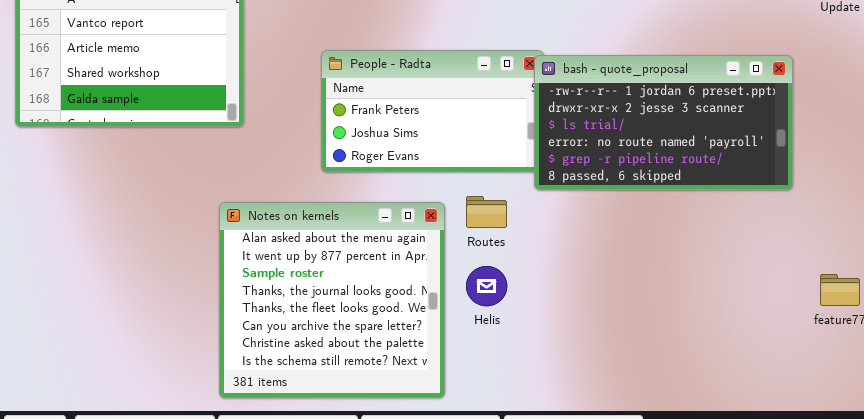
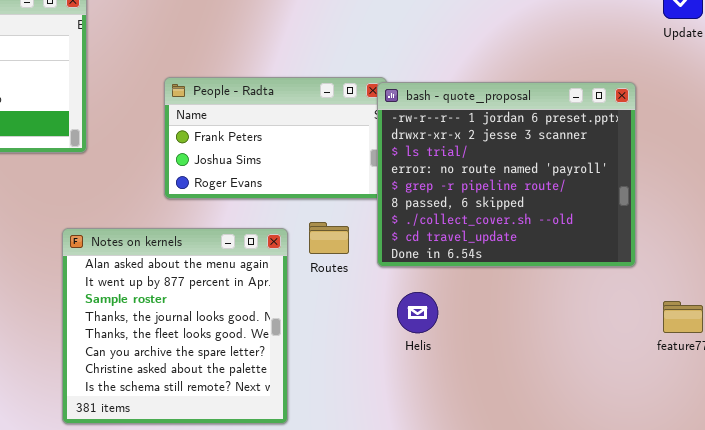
bash - quote_proposal: [534,55,793,190] -> [377,82,636,267], resized
Helis: [466,266,507,306] -> [397,292,438,333], moved

